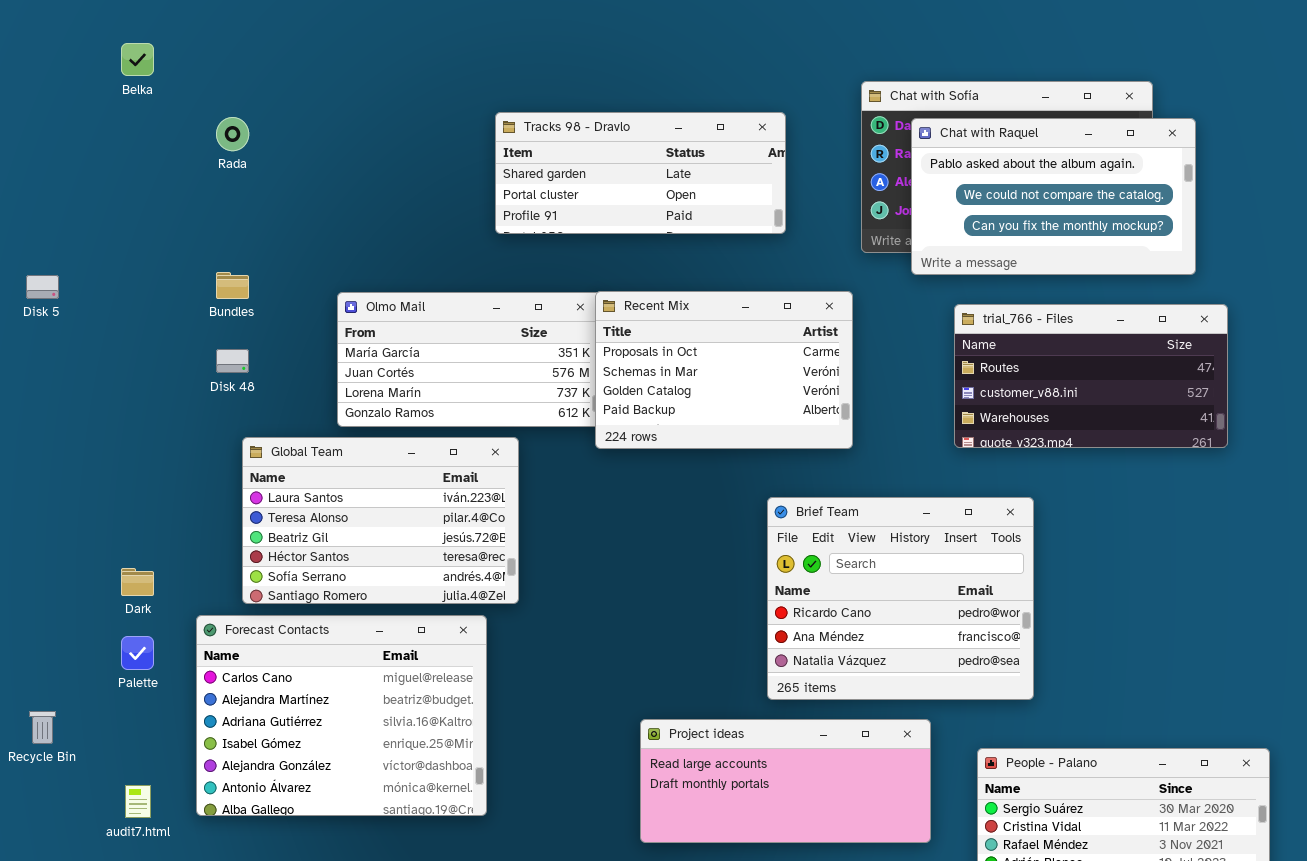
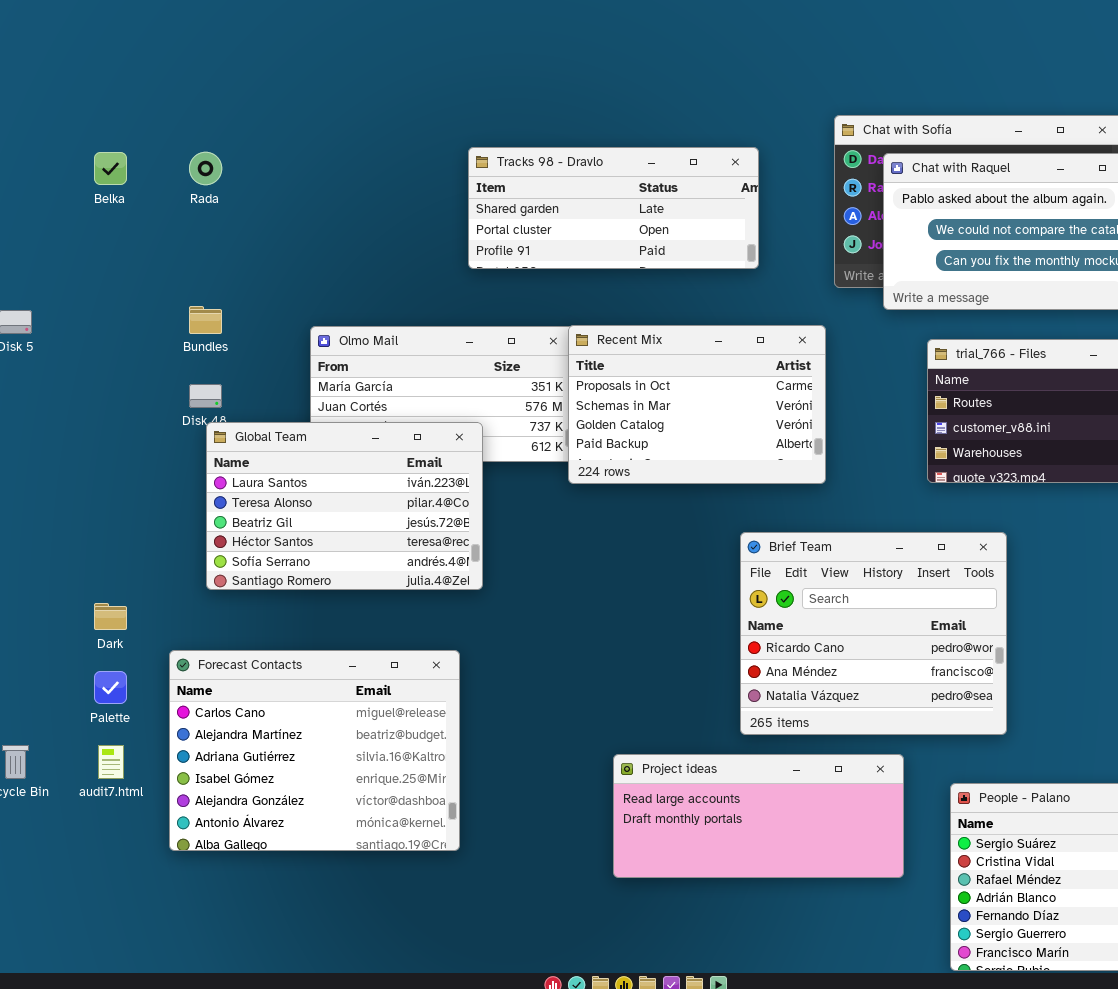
Belka: [121,43,154,76] -> [94,152,127,185], moved
Global Team: [242,437,519,604] -> [206,422,483,590], moved
audit7.html: [125,785,151,818] -> [98,745,124,779], moved

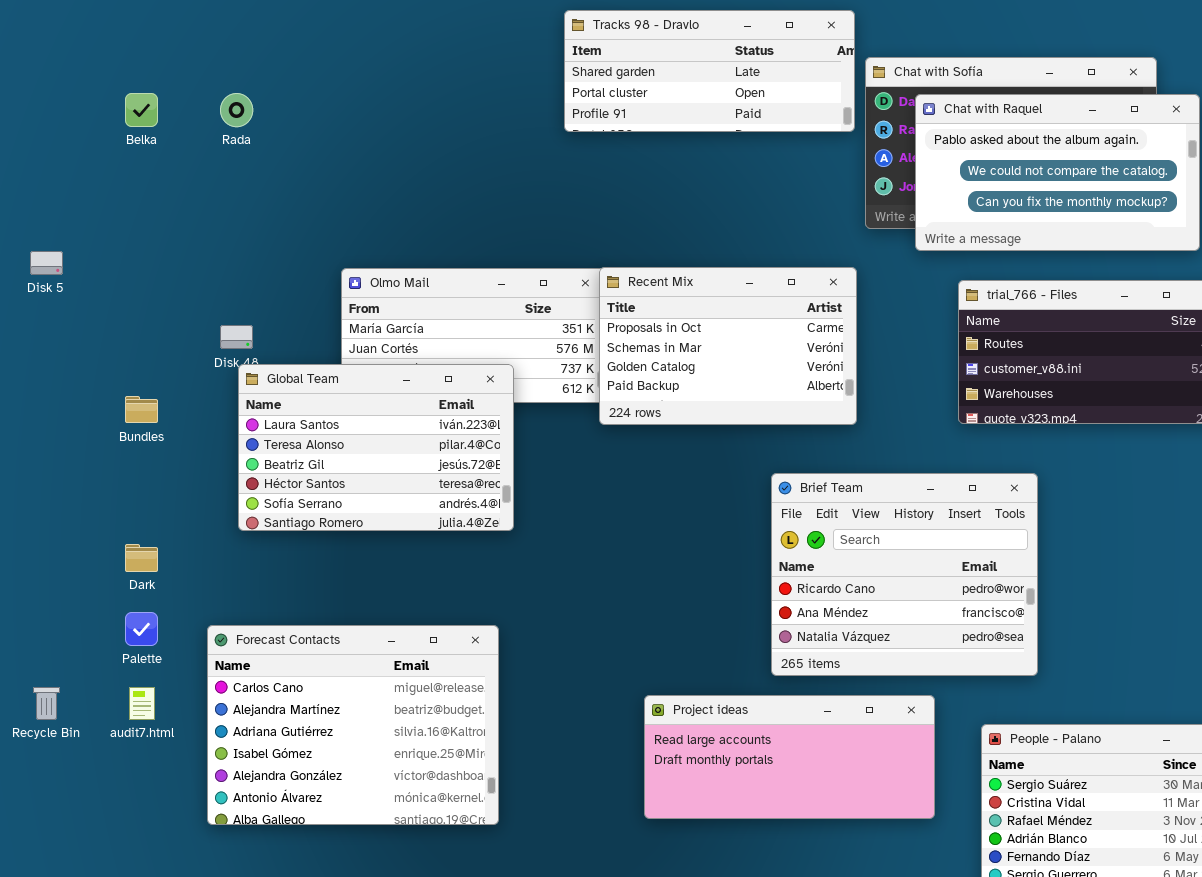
Tracks 98 - Dravlo: [468,147,759,269] -> [564,10,855,132], moved
Bundles: [189,306,222,334] -> [125,396,158,423], moved
Forecast Contacts: [169,650,460,851] -> [207,625,499,825], moved

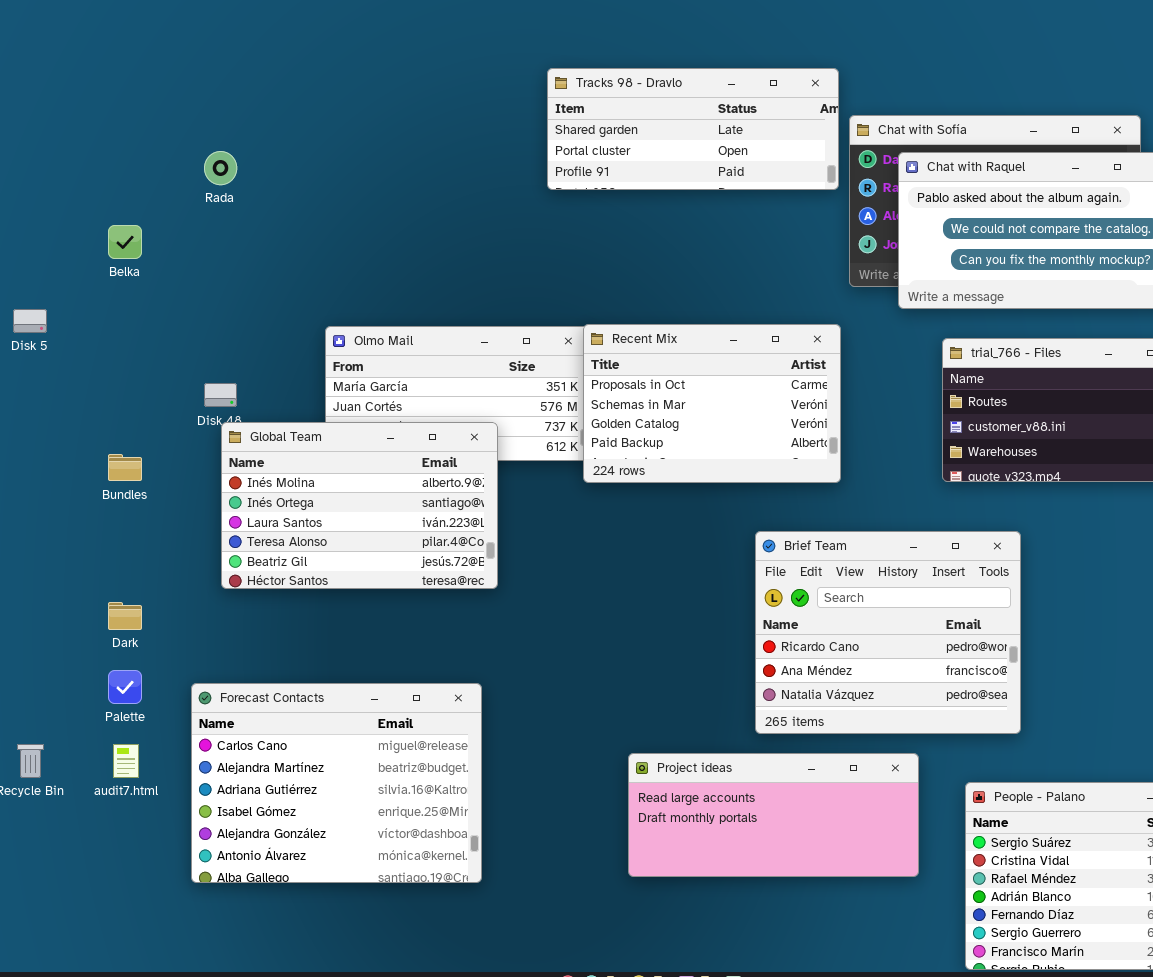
Belka: [125,93,158,127] -> [108,225,142,259], moved
Global Team: [238,364,514,531] -> [221,422,498,589], scrolled up 2 rows

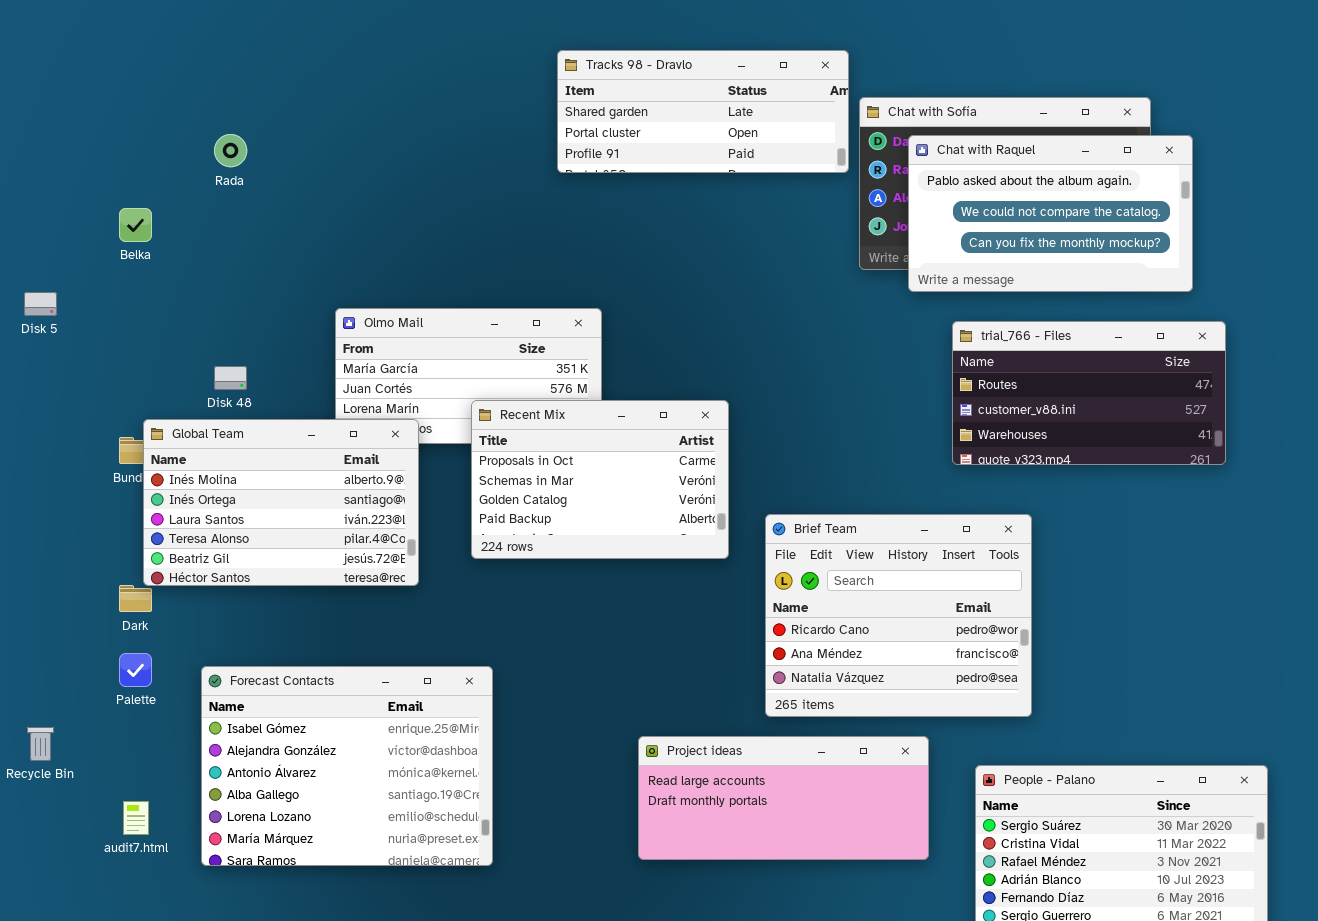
Recent Mix: [583,324,841,483] -> [471,400,729,559], moved
Global Team: [221,422,498,589] -> [143,419,419,586], moved
Forecast Contacts: [191,683,482,883] -> [201,666,493,866], scrolled down 3 rows
audit7.html: [113,744,139,778] -> [123,801,149,835], moved

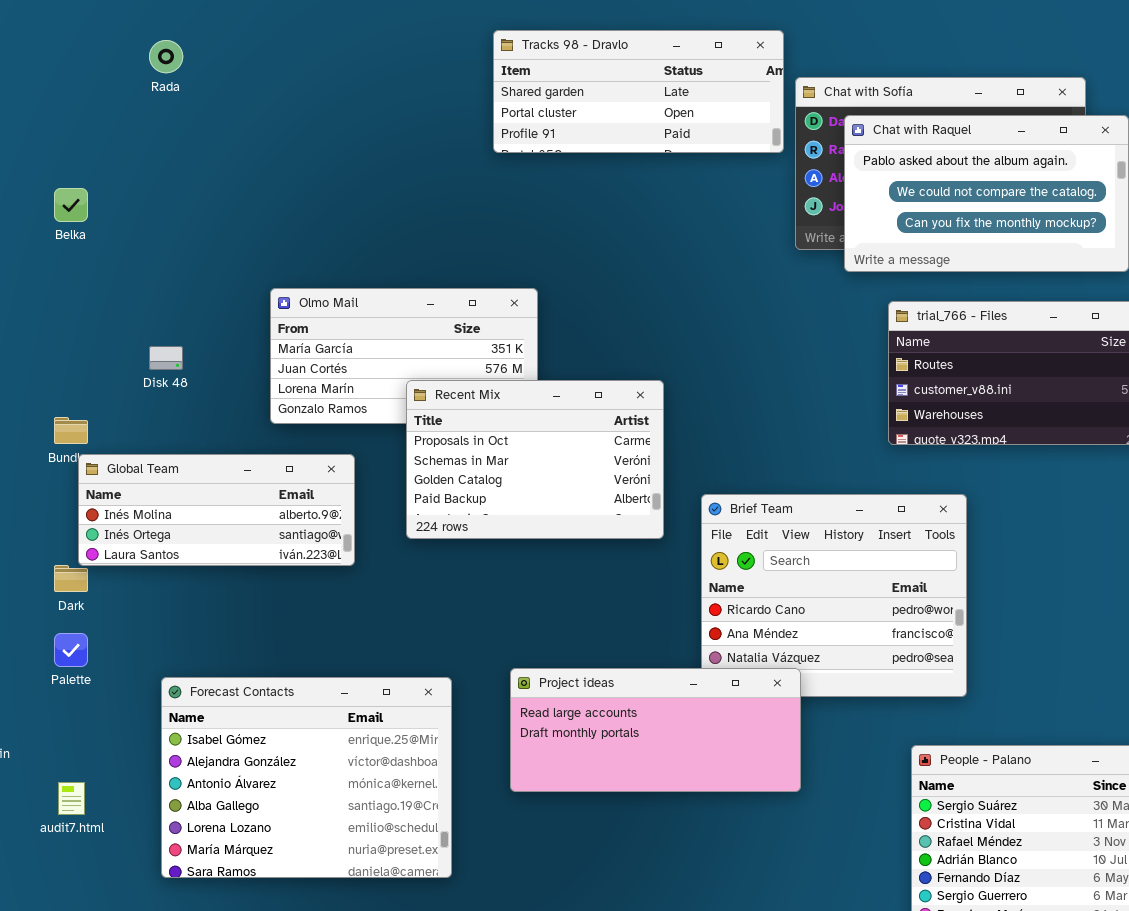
Rada: [214,134,247,167] -> [149,40,183,73], moved
Global Team: [143,419,419,586] -> [78,454,355,566], resized
Forecast Contacts: [201,666,493,866] -> [161,677,452,878], moved
Project ideas: [638,736,929,860] -> [510,668,801,792], moved

